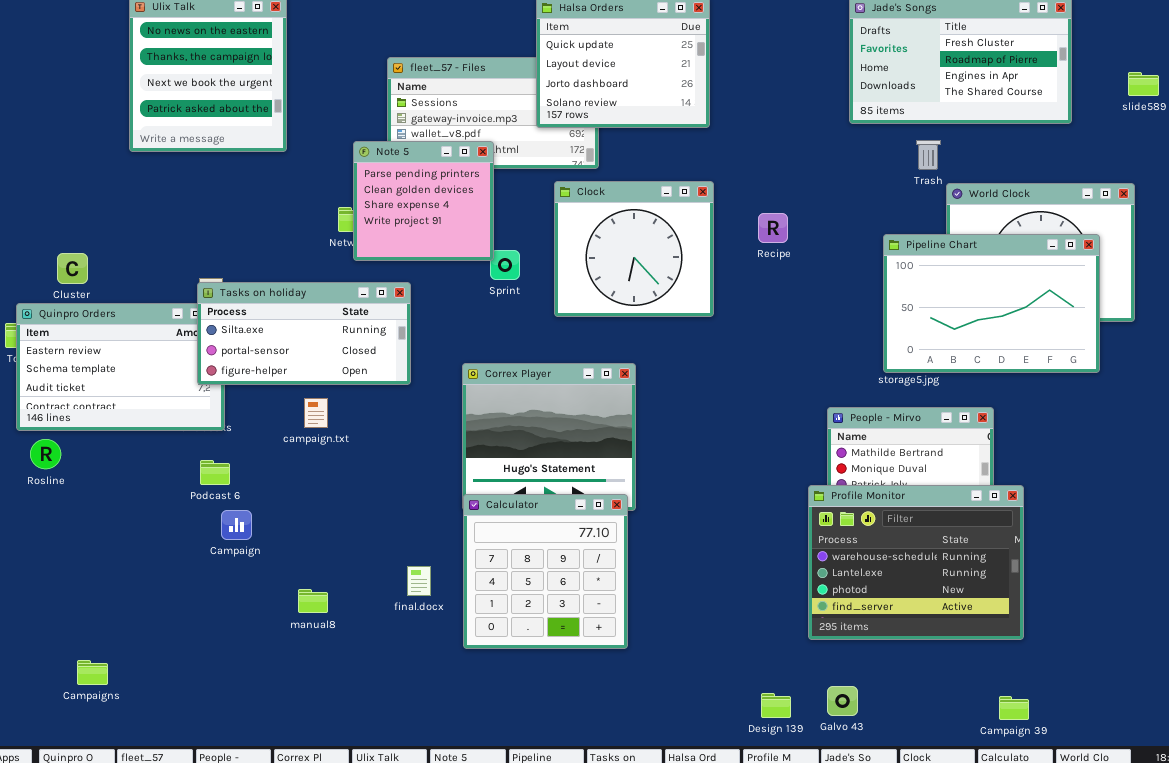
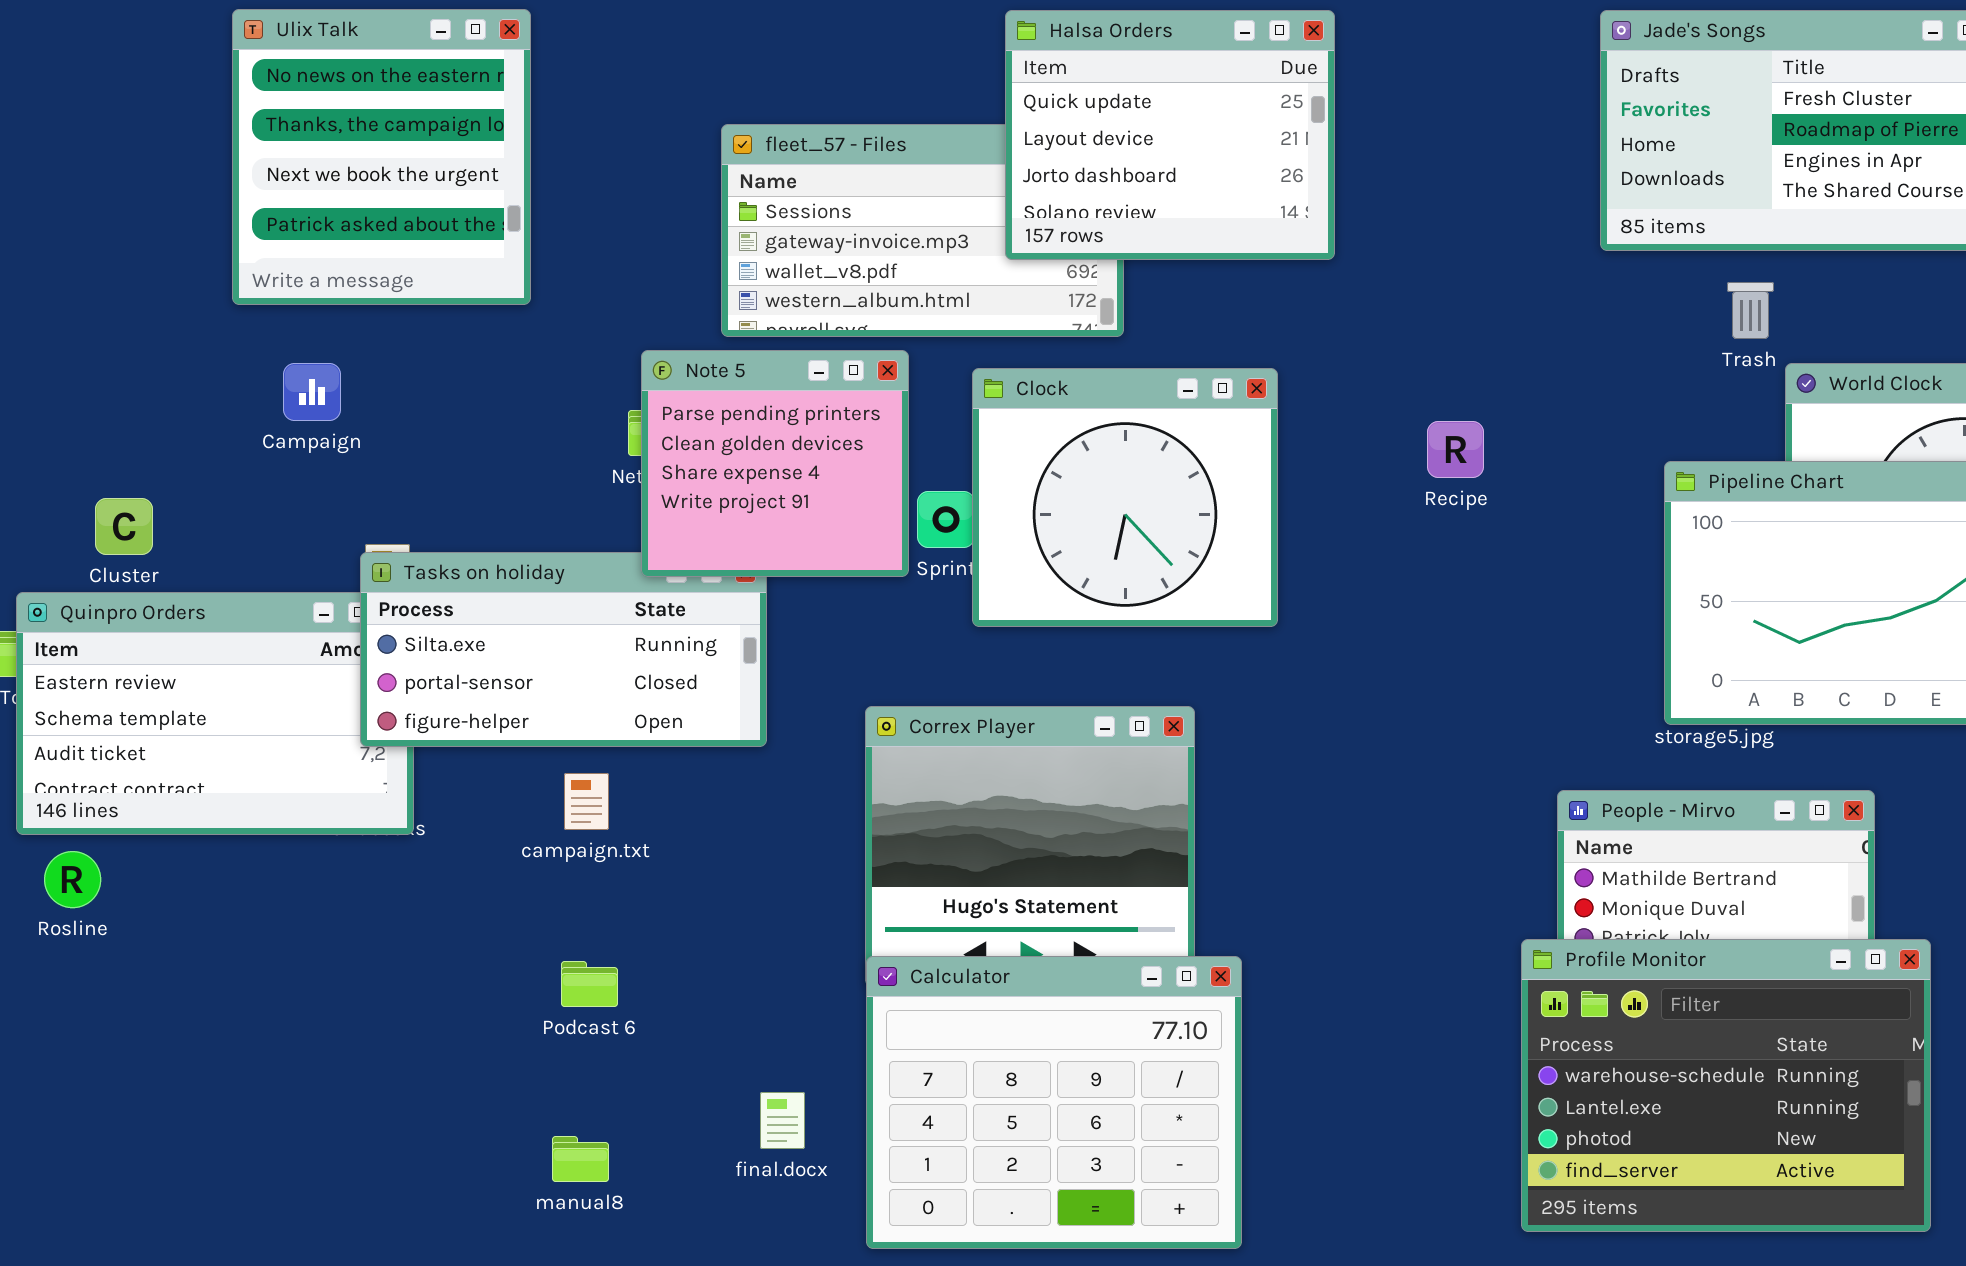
Note 5: [353,141,494,261] -> [641,350,909,577], moved
Clock: [554,181,714,317] -> [972,368,1278,627], moved
Podcast 6: [200,460,230,485] -> [561,961,618,1007], moved
Calculator: [463,494,628,649] -> [866,956,1242,1249], resized
Campaign: [221,510,252,540] -> [283,363,341,421], moved

